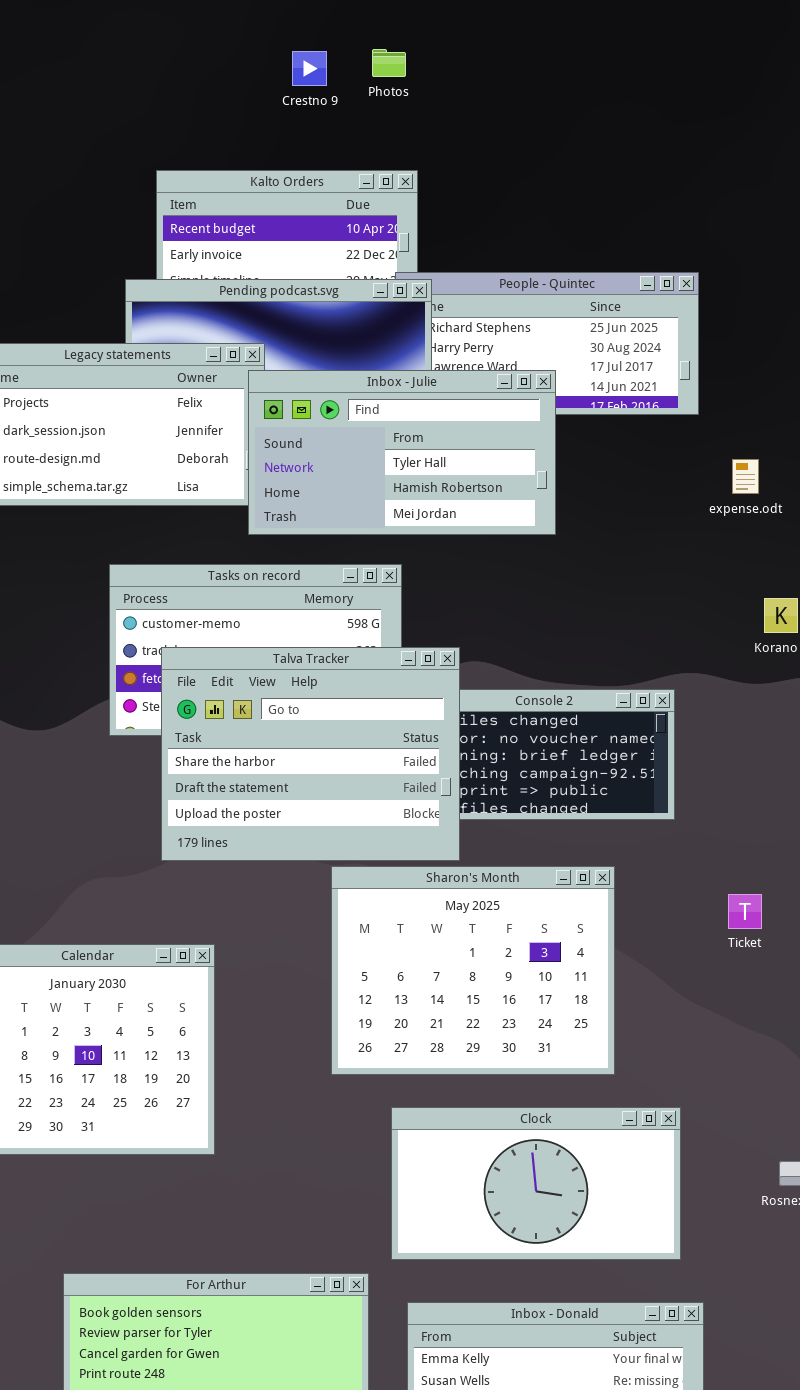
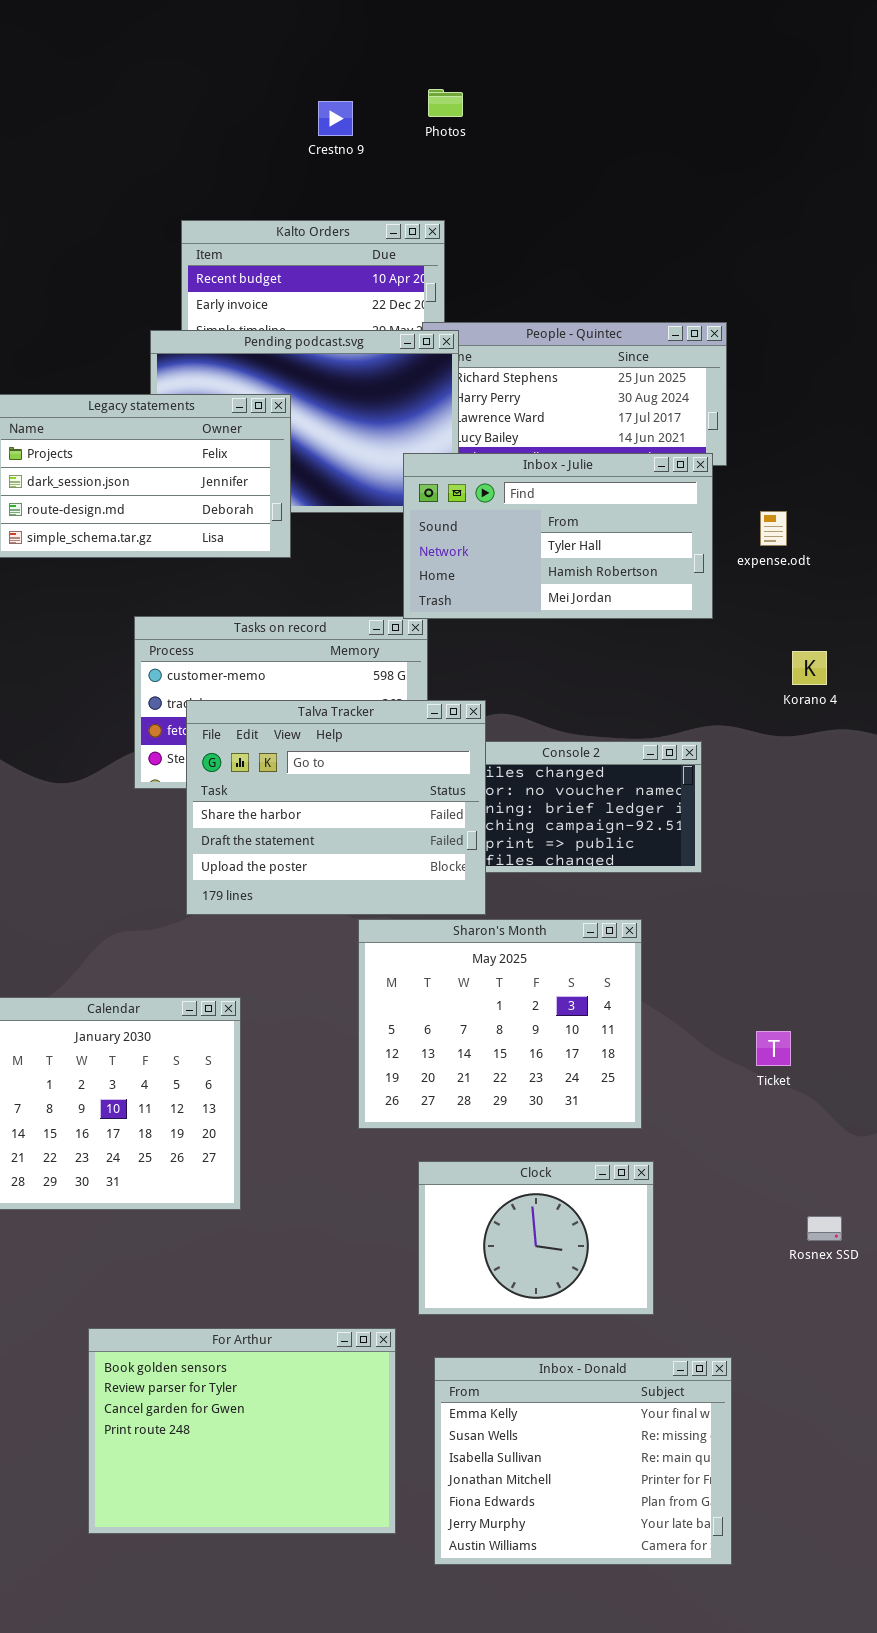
Photos: [372,49,406,77] -> [428,89,463,117], moved
Inbox - Julie: [248,370,556,535] -> [403,453,713,619], moved
Ticket: [728,894,762,929] -> [756,1031,791,1066], moved
Clock: [391,1107,681,1260] -> [418,1161,654,1315], resized

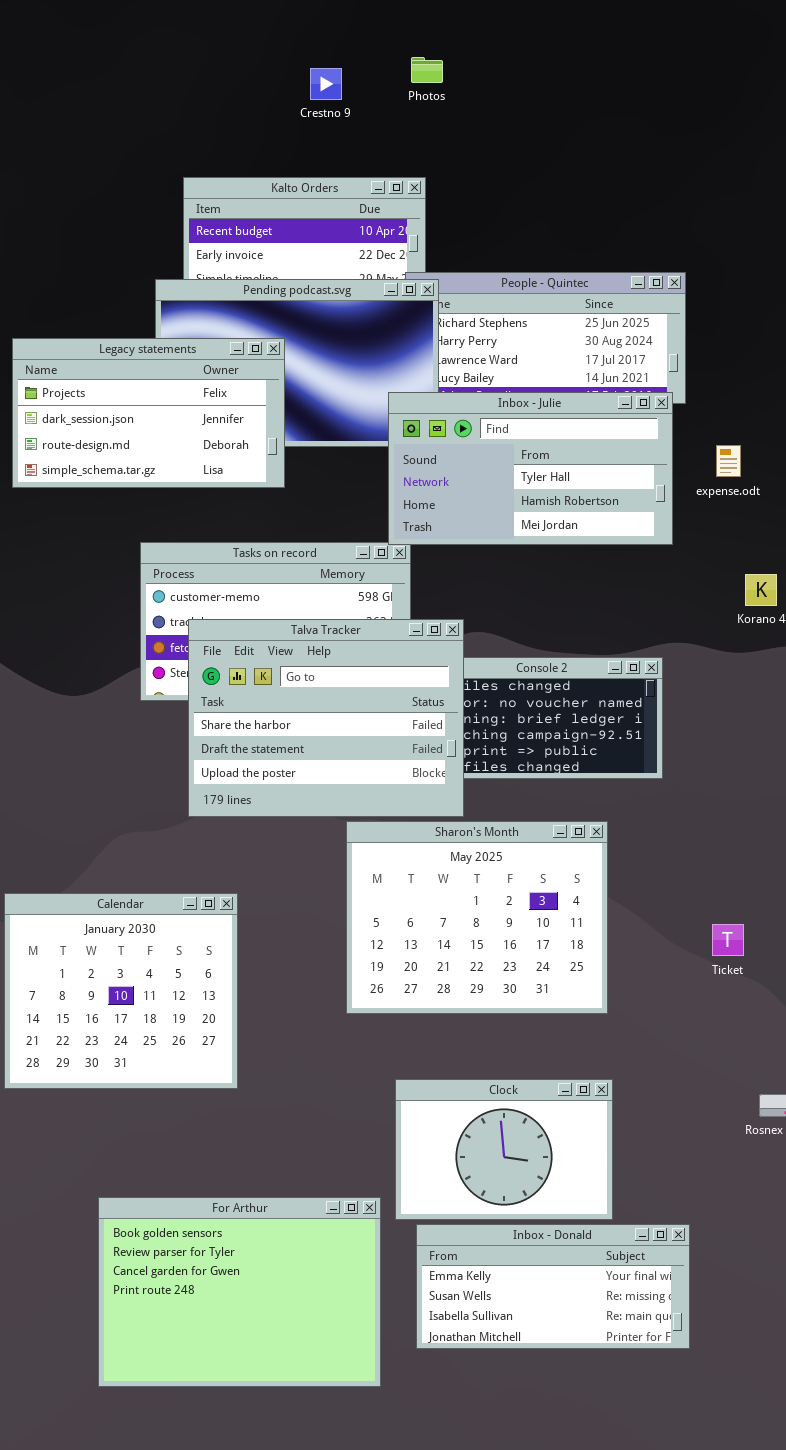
Clock: [418,1161,654,1315] -> [395,1079,613,1220], moved
Inbox - Donald: [434,1357,732,1565] -> [416,1224,690,1349], resized

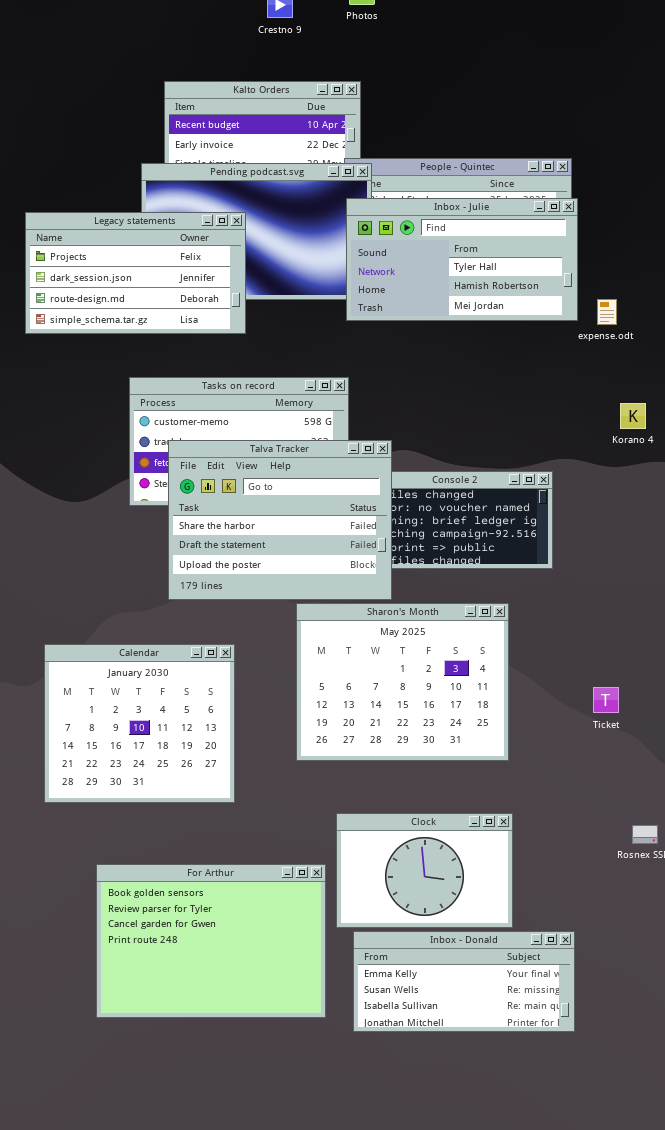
Inbox - Julie: [388,392,673,545] -> [346,198,578,321], moved
Calendar: [4,893,238,1089] -> [44,644,235,803], moved
For Arthur: [98,1197,381,1387] -> [96,864,326,1018], moved

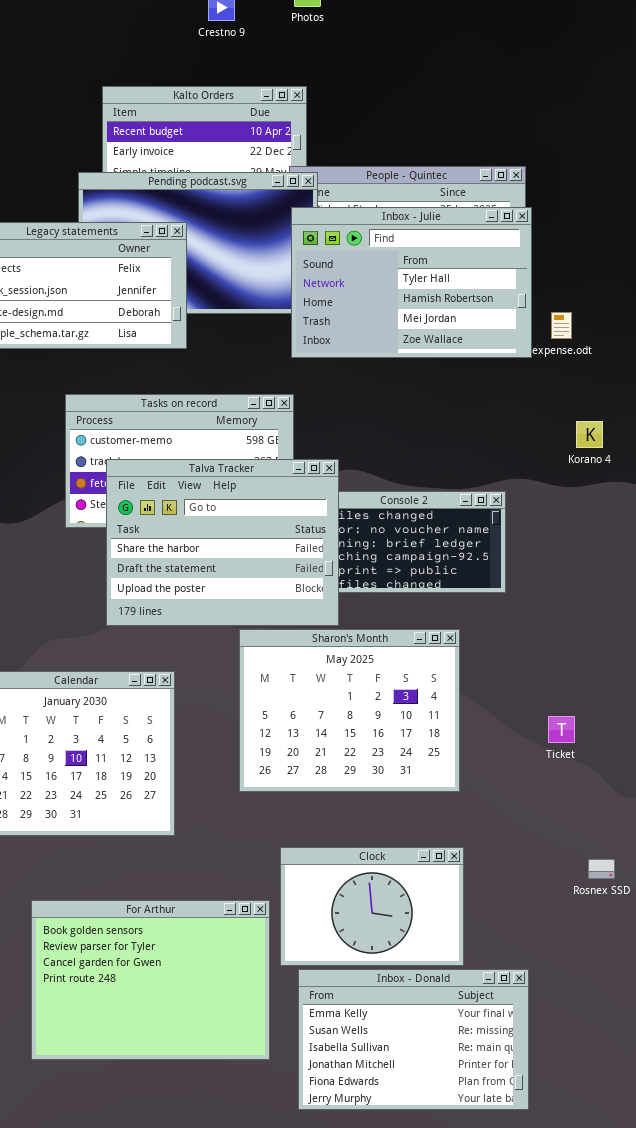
Inbox - Julie: [346,198,578,321] -> [291,207,532,358], resized
Inbox - Donald: [353,931,575,1032] -> [298,969,529,1110], resized

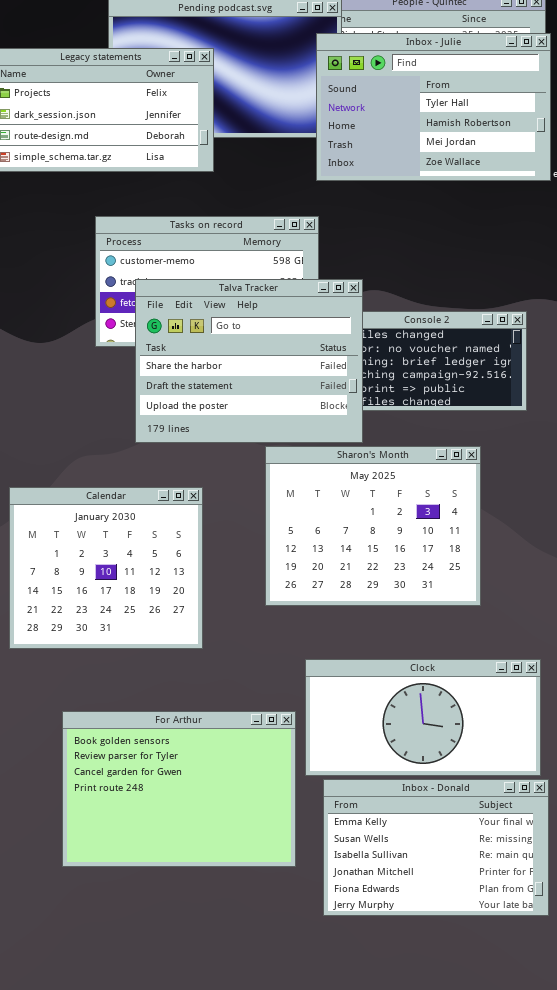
Clock: [280,847,464,966] -> [305,659,541,776], resized

